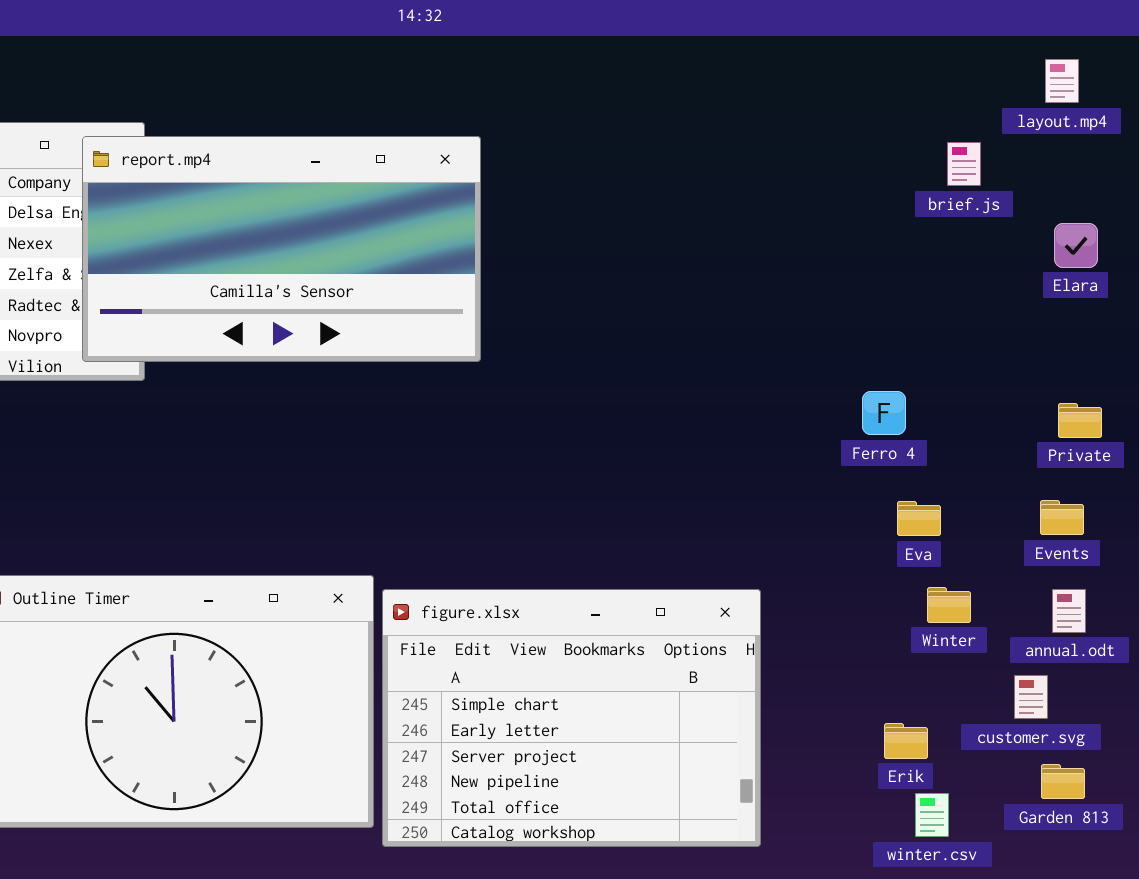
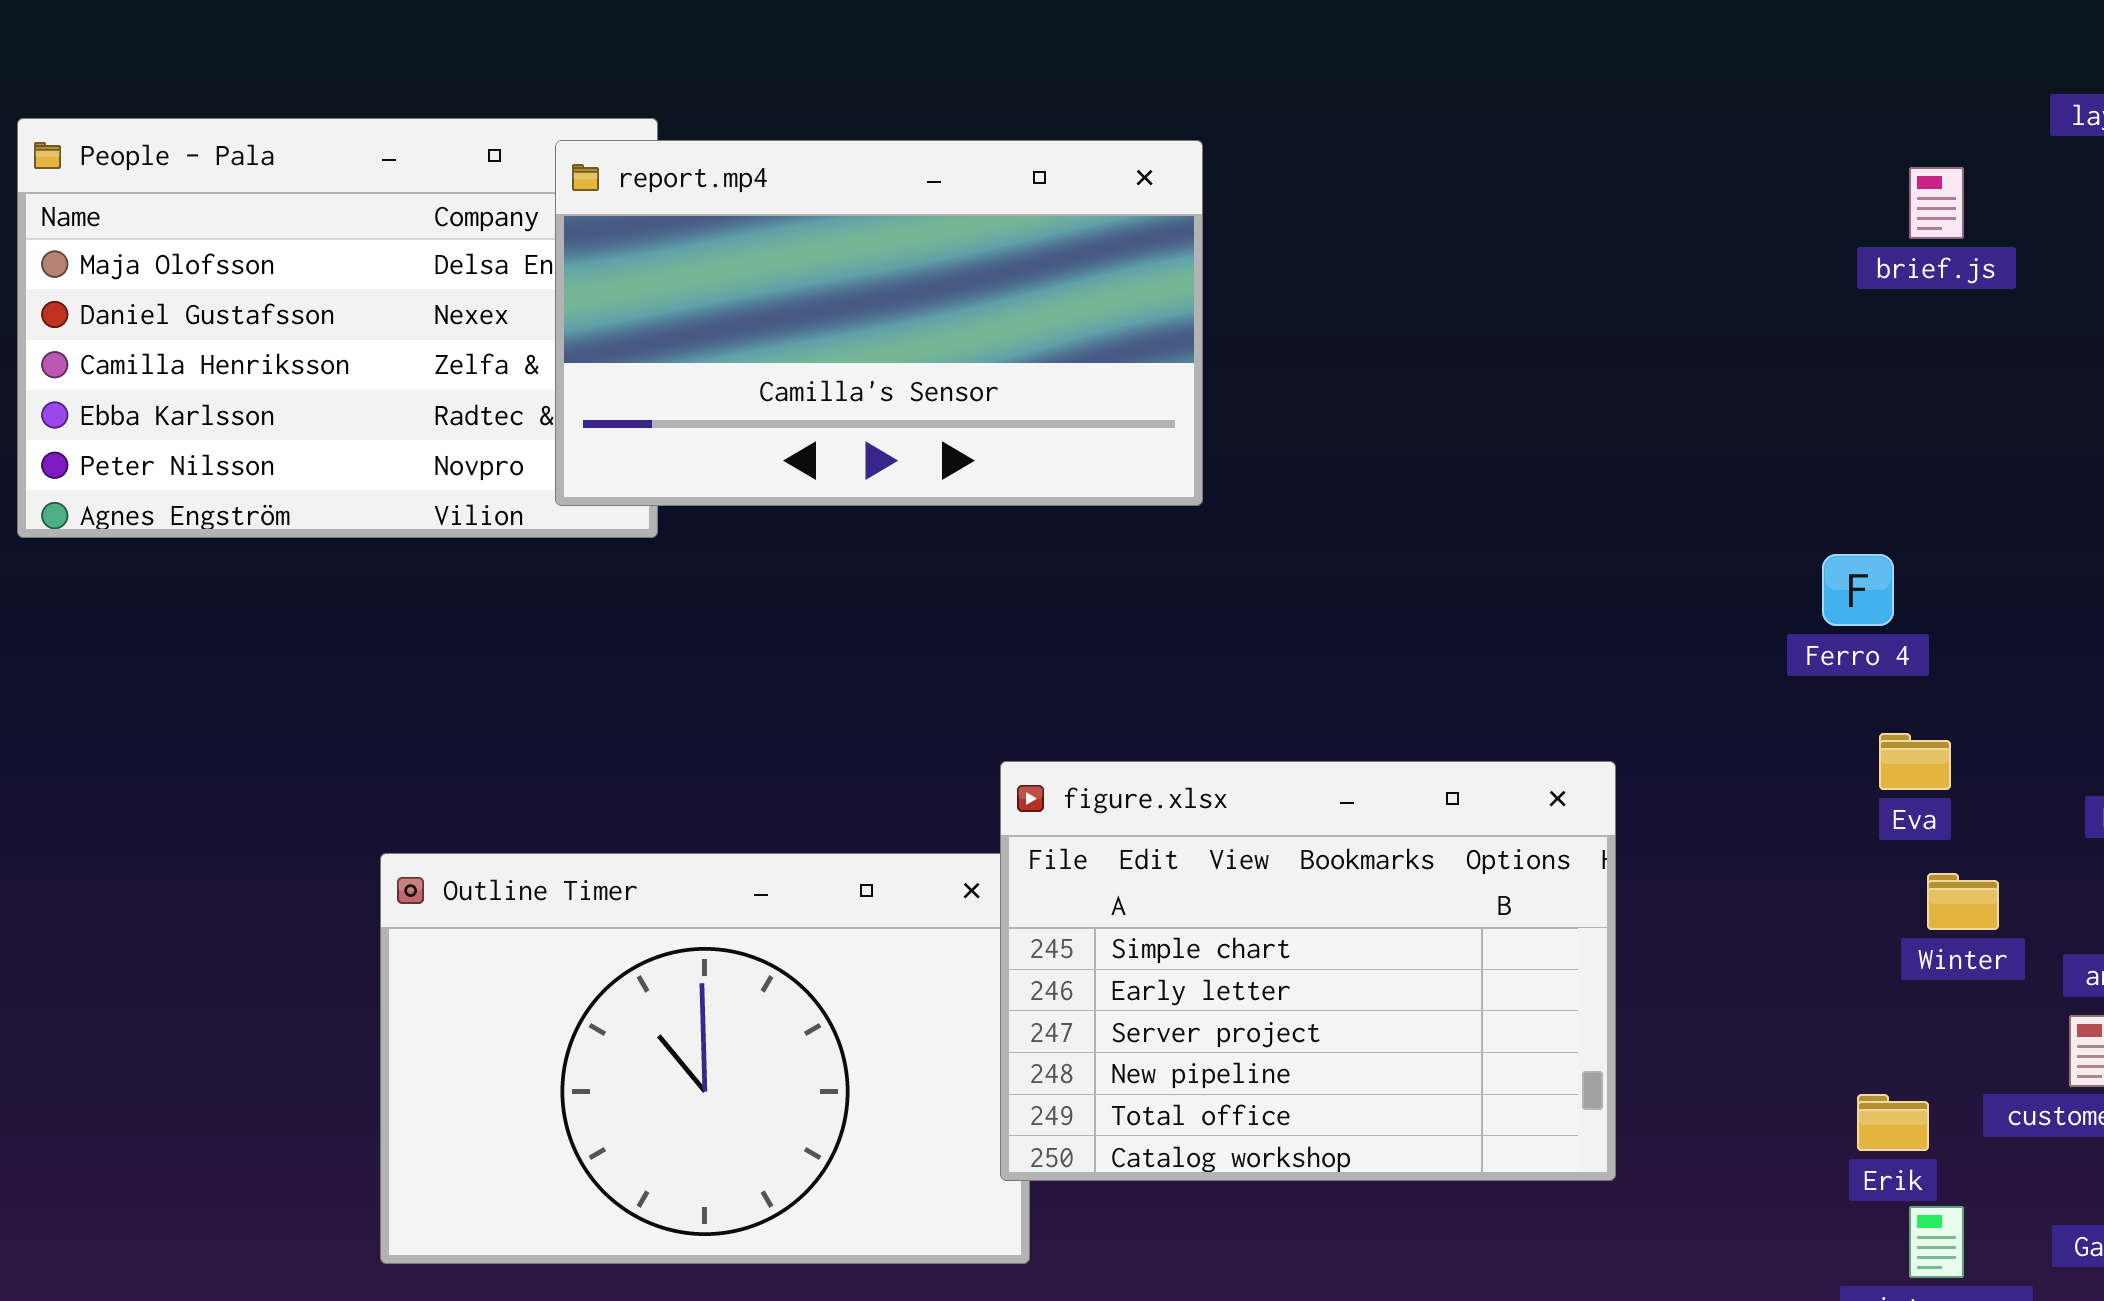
brief.js: [947,142,981,186] -> [1909,167,1964,239], moved
figure.xlsx: [382,589,761,847] -> [1000,761,1616,1181], moved

